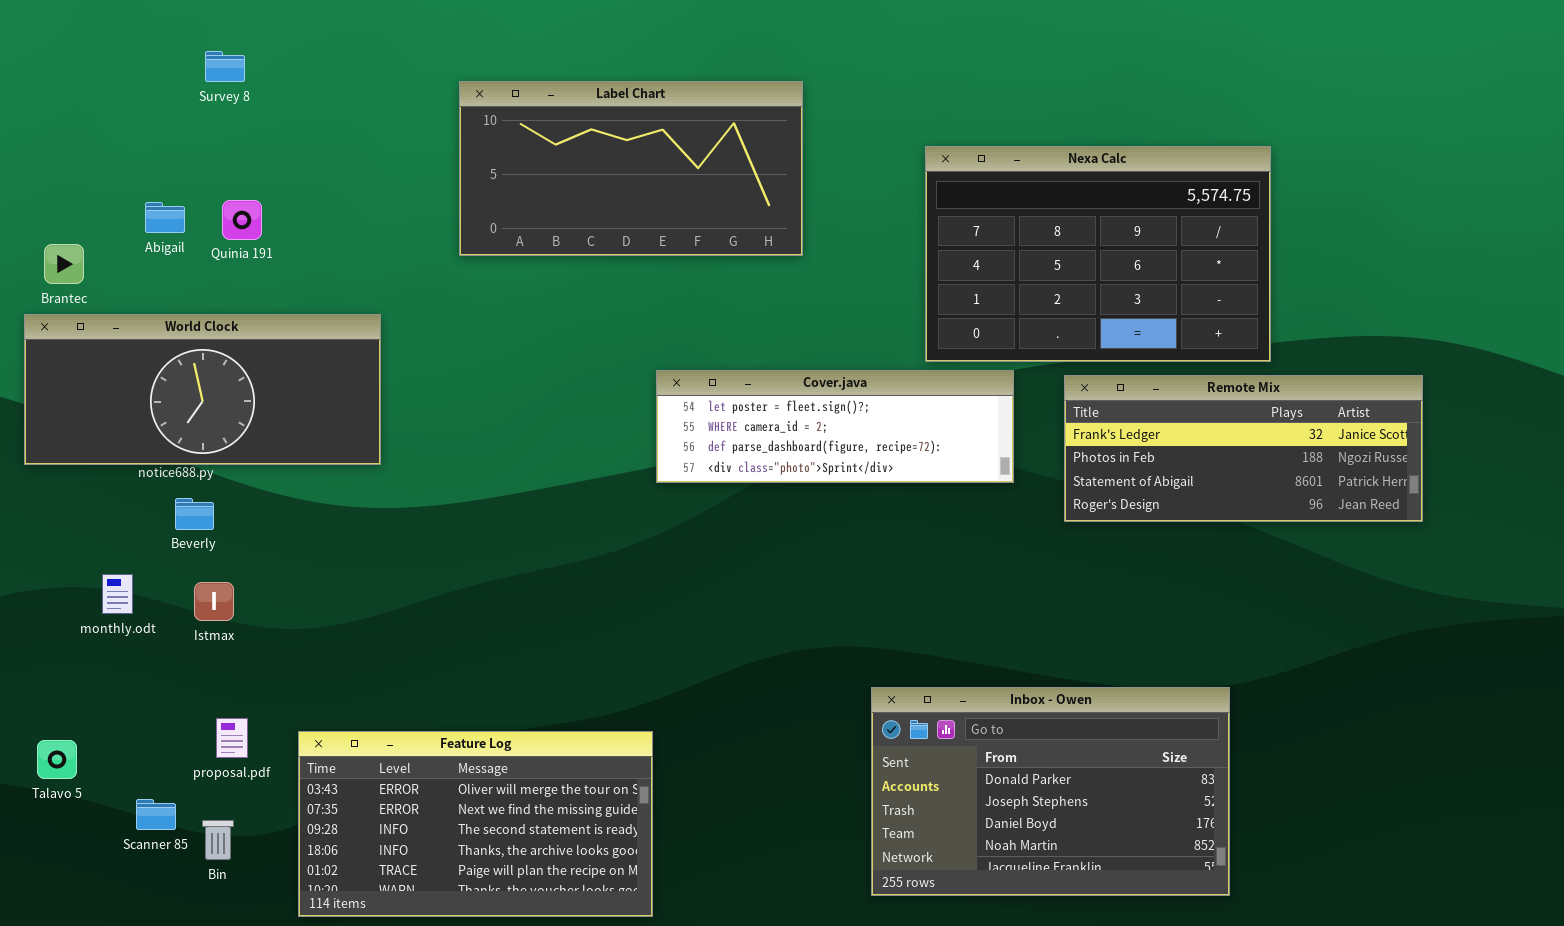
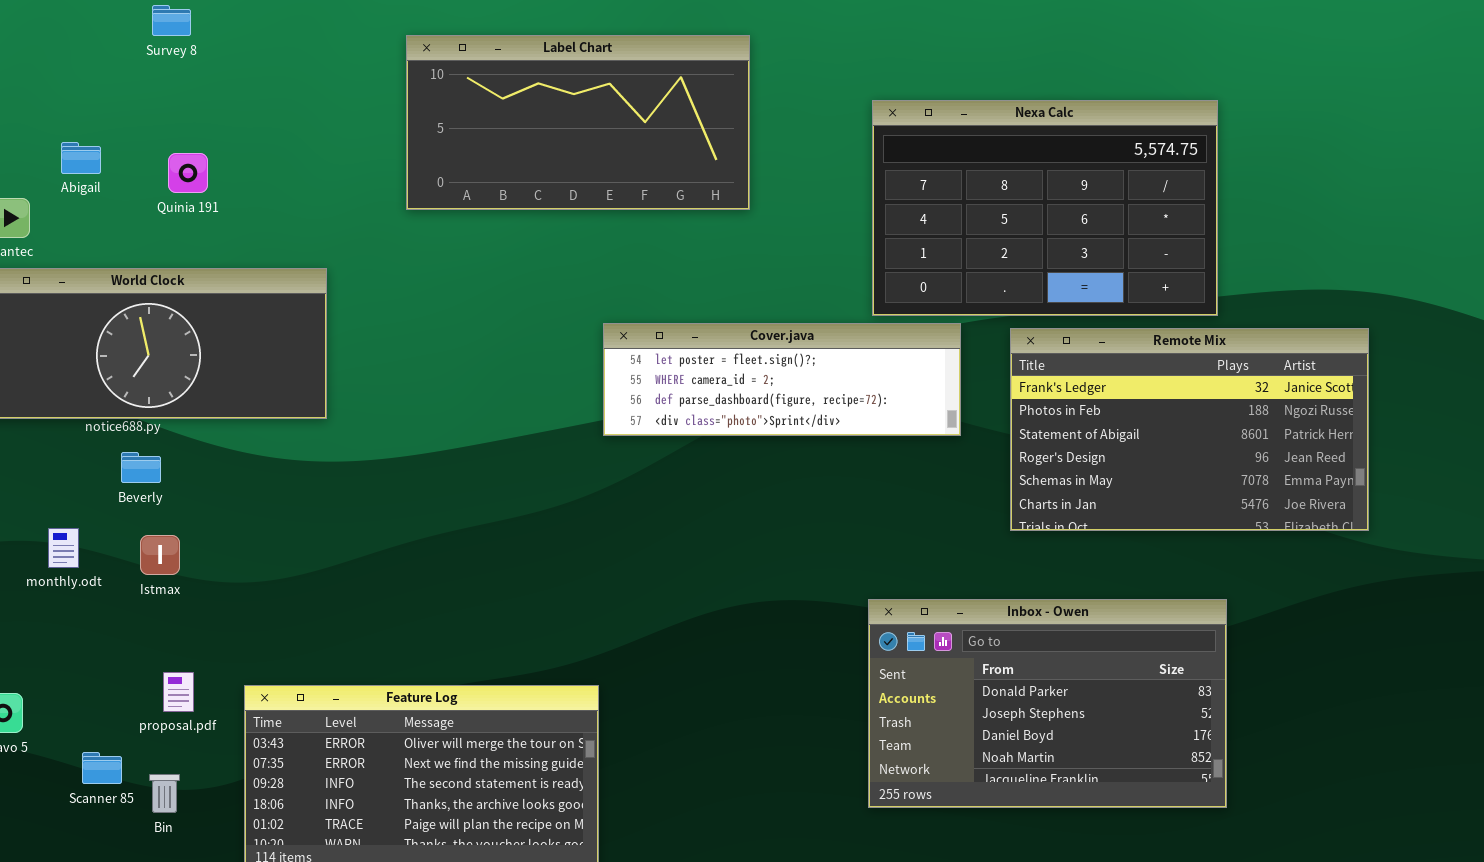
Abigail: [145,202,185,233] -> [61,142,101,174], moved
Remote Mix: [1064,375,1423,522] -> [1010,328,1369,531], resized
Inbox - Owen: [871,687,1230,896] -> [868,599,1227,808], moved

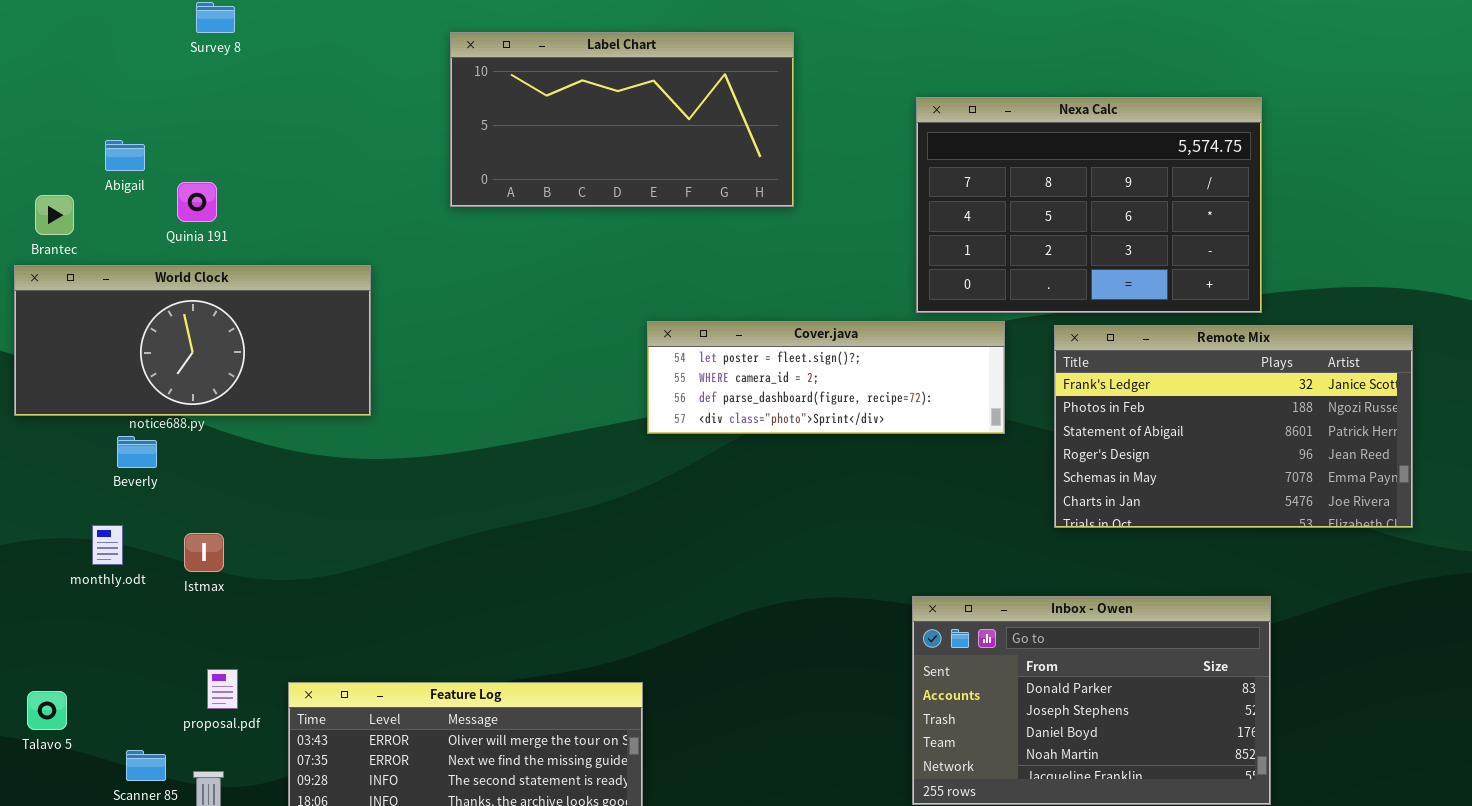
Quinia 191: [168,153,208,193] -> [177,182,217,222], moved
Beverly: [121,452,161,483] -> [117,436,157,468], moved

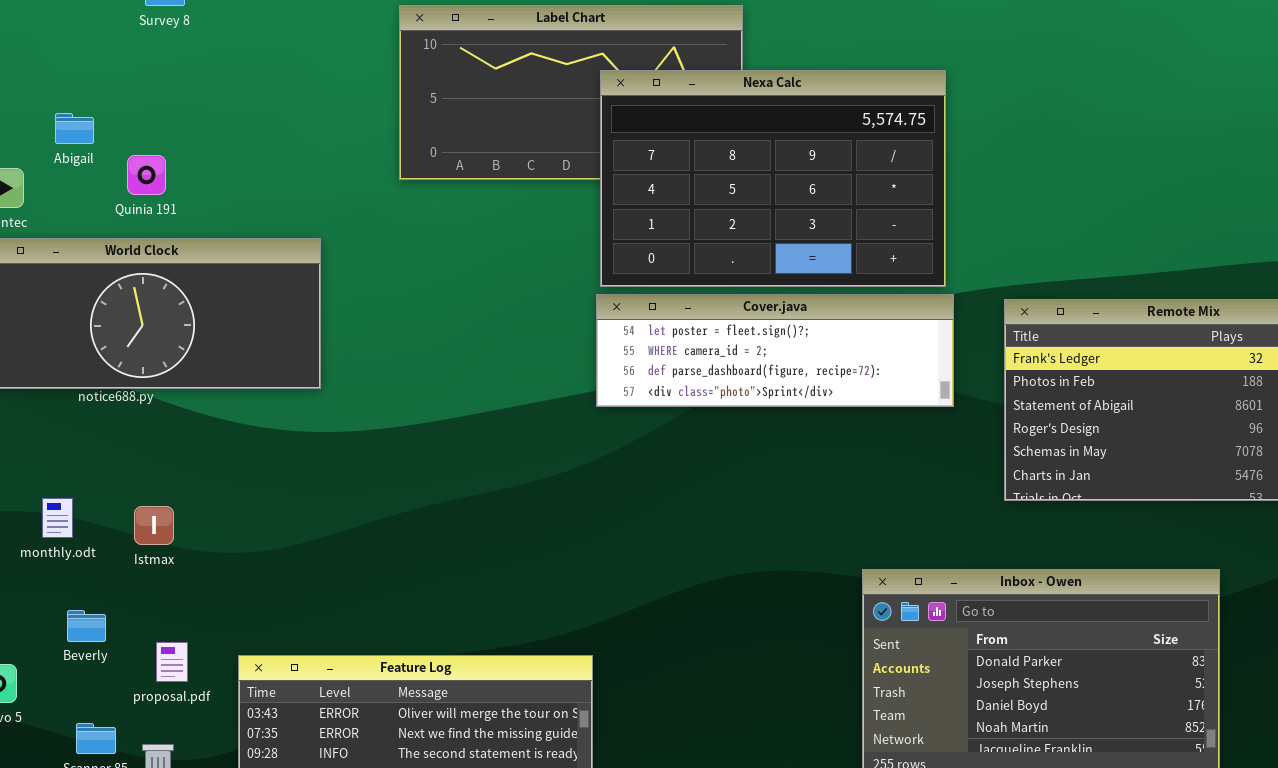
Nexa Calc: [916,97,1262,313] -> [600,70,946,287], moved
Beverly: [117,436,157,468] -> [67,610,106,642], moved

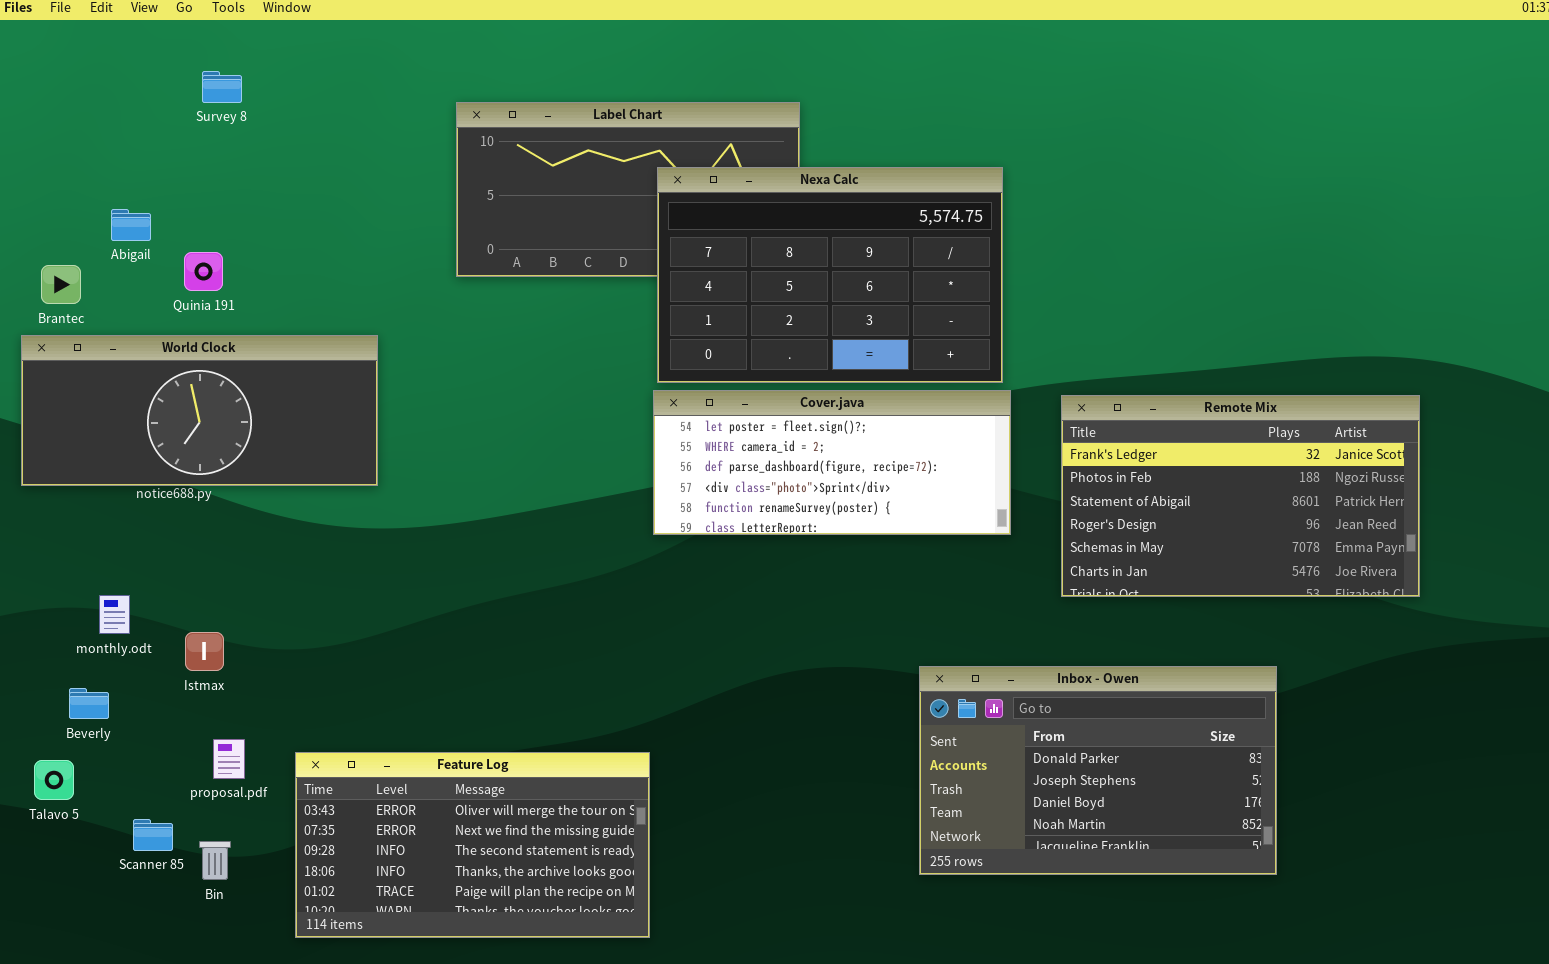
Cover.java: [596,294,954,407] -> [653,390,1011,535], resized
Istmax: [134,506,174,545] -> [185,632,224,671], moved
Beverly: [67,610,106,642] -> [69,688,109,719], moved

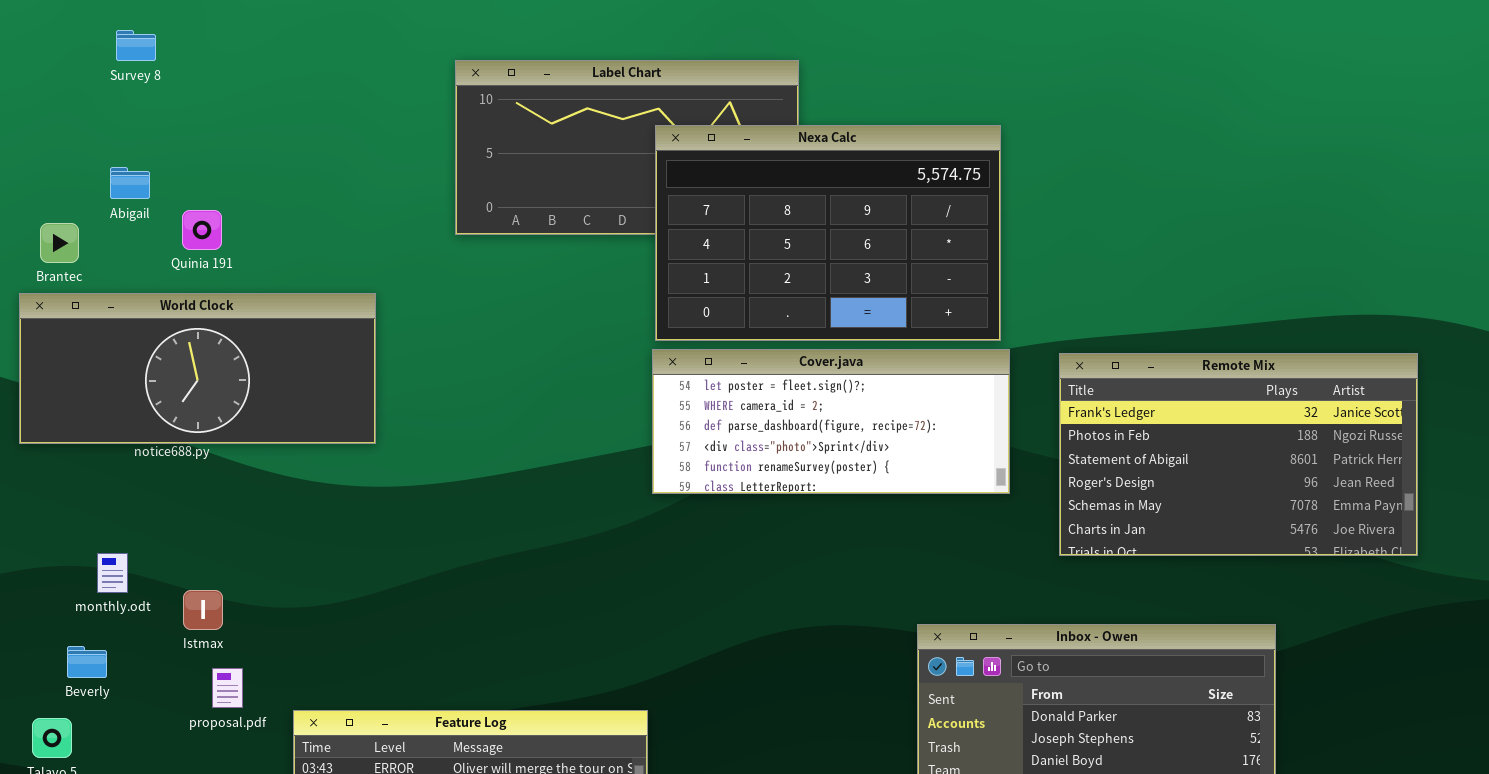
Survey 8: [202,71,242,103] -> [116,30,156,61], moved
proposal.pdf: [213,739,245,779] -> [212,668,243,708], moved

